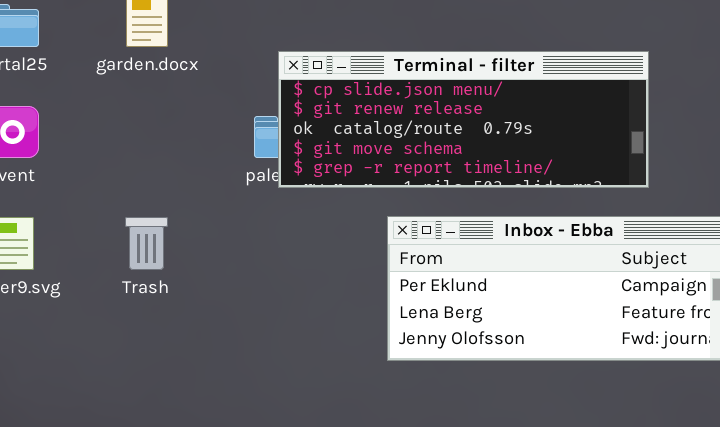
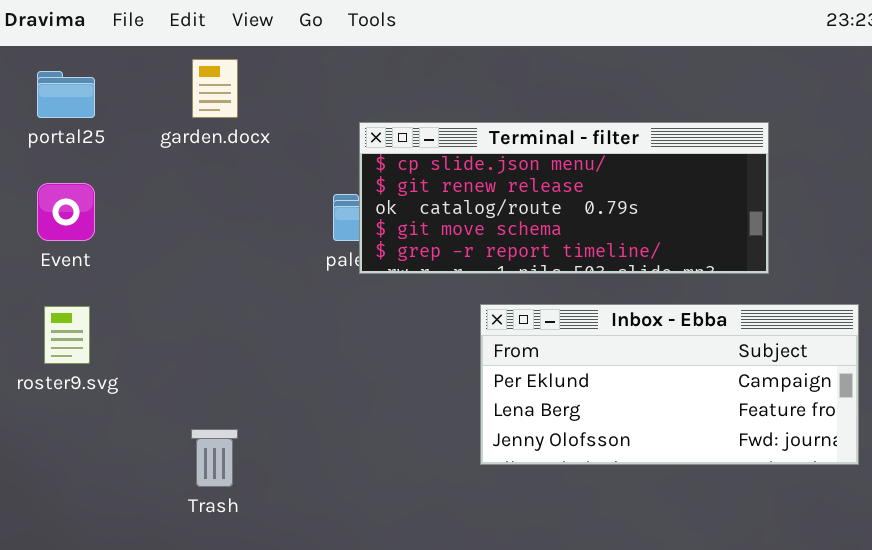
Trash: [125,217,168,270] -> [191,429,238,487], moved

